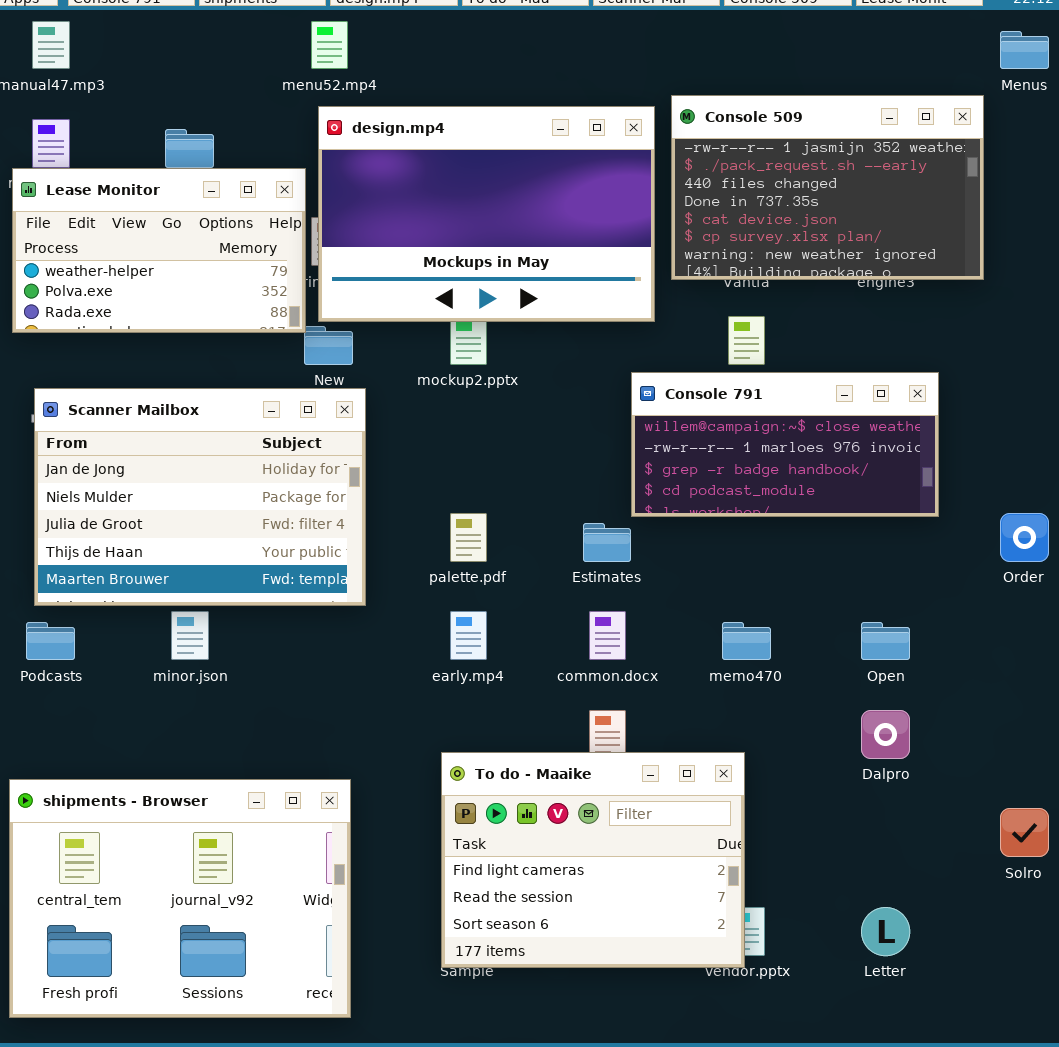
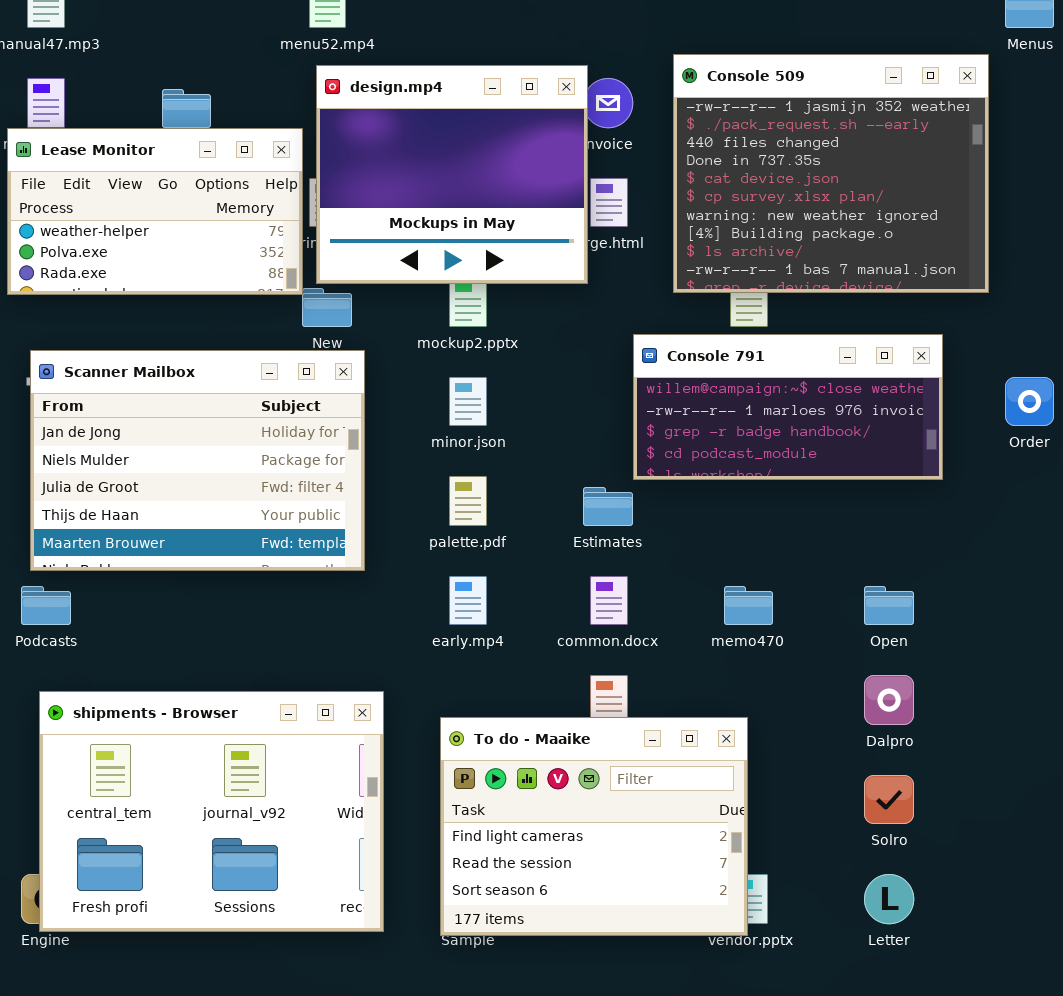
Console 509: [671,95,984,280] -> [673,54,989,293], resized
design.mp4: [318,106,655,322] -> [316,65,588,284], resized
Order: [1000,513,1049,562] -> [1005,377,1054,426], moved
minor.json: [171,611,209,660] -> [449,377,487,426], moved
shipments - Browser: [9,779,351,1018] -> [39,691,384,932], moved
Solro: [1000,808,1049,857] -> [864,775,914,824], moved

